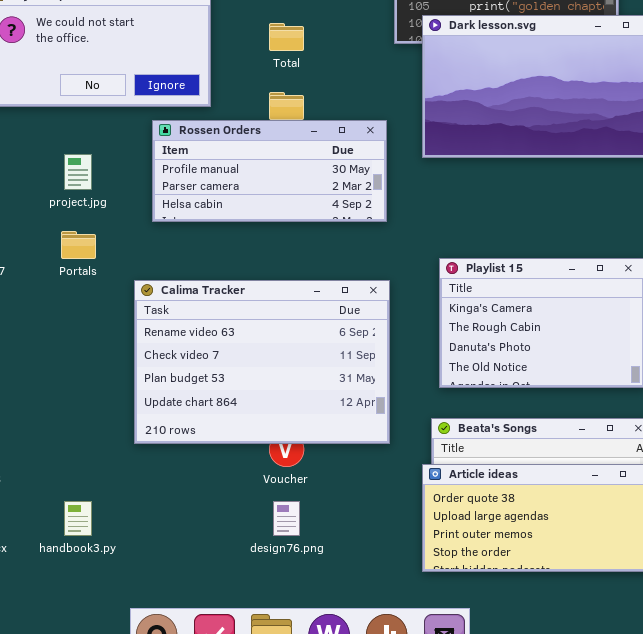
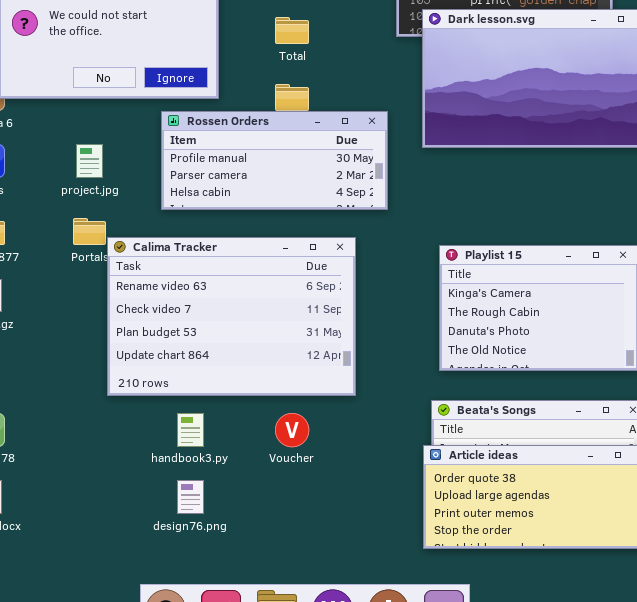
Calima Tracker: [134,280,390,444] -> [107,237,356,396], moved
handbook3.py: [64,501,92,536] -> [177,413,204,447], moved
design76.png: [273,501,300,536] -> [177,480,204,514], moved

